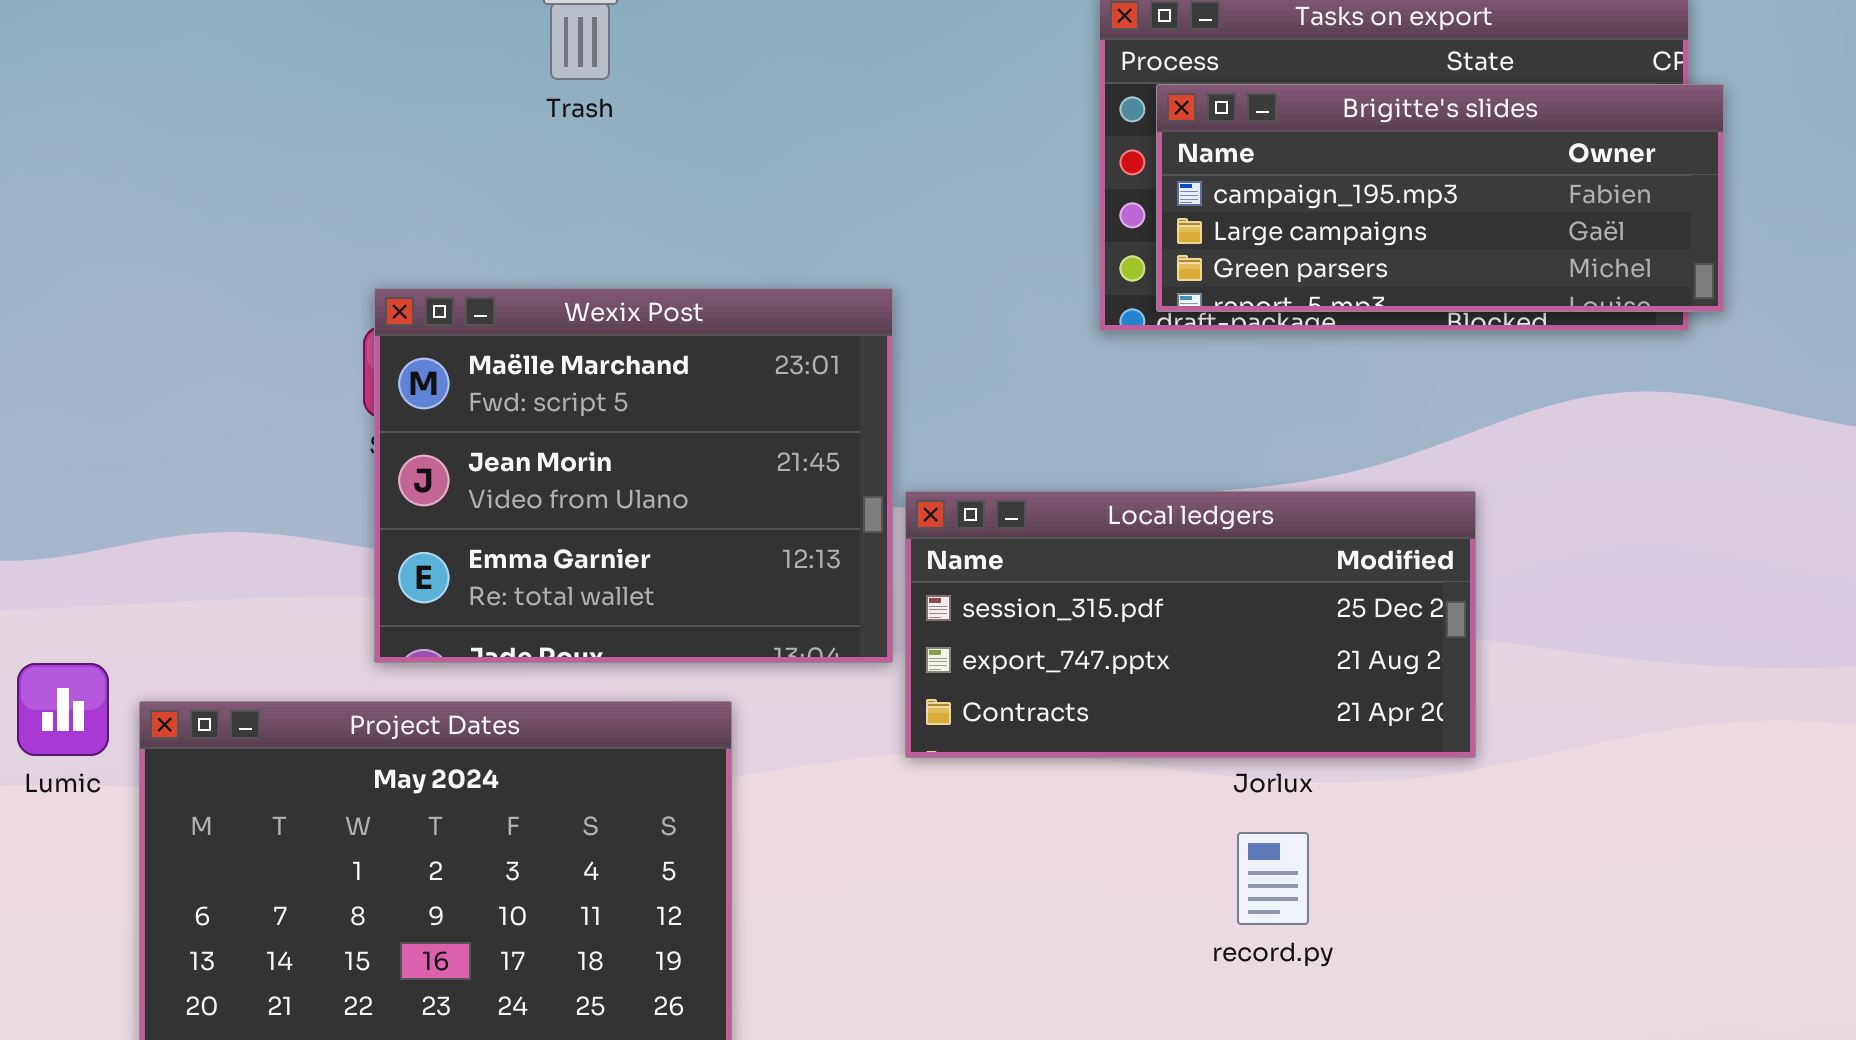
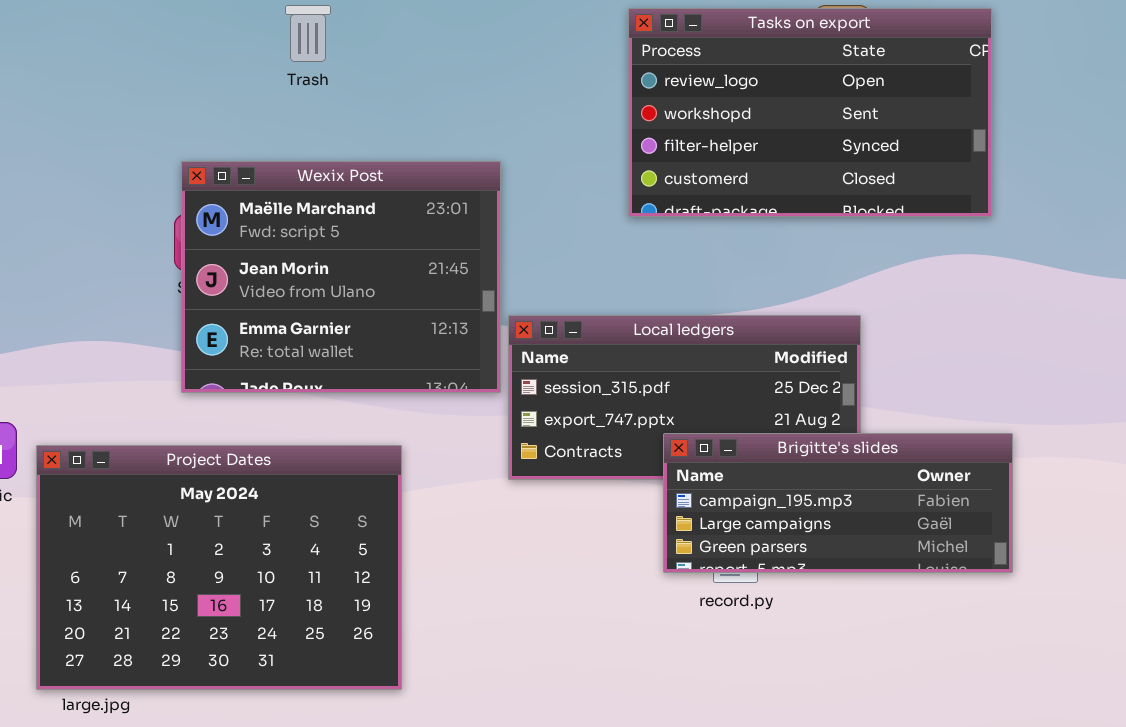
Brigitte's slides: [1156,84,1724,312] -> [663,433,1013,573], moved
Wexix Post: [374,288,893,663] -> [181,161,501,393], moved

